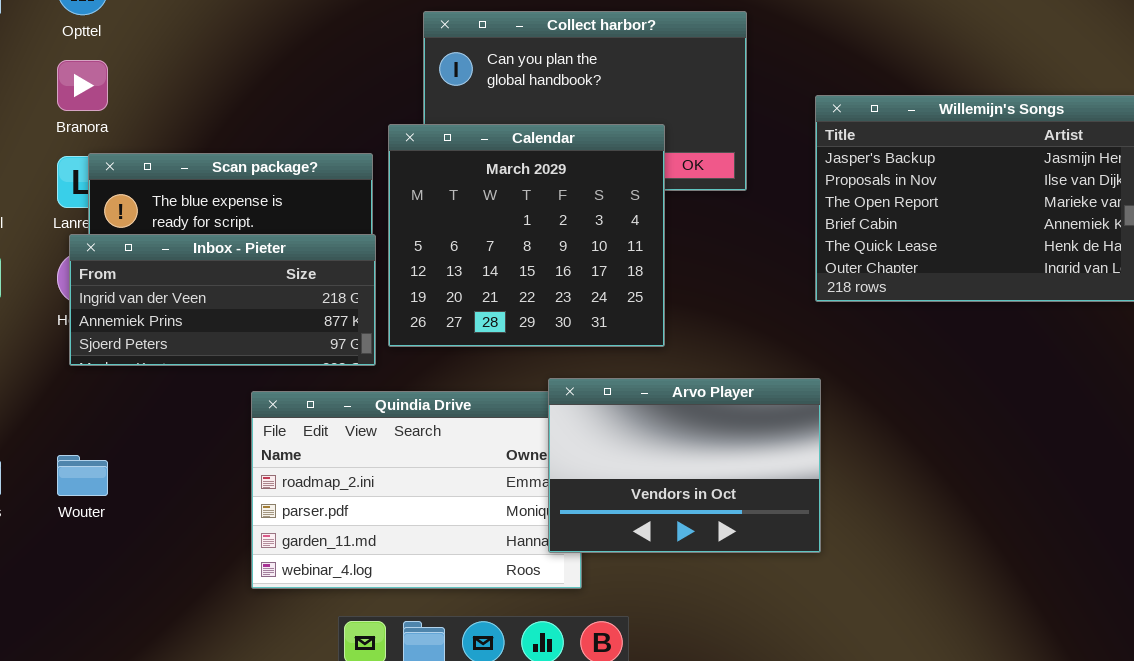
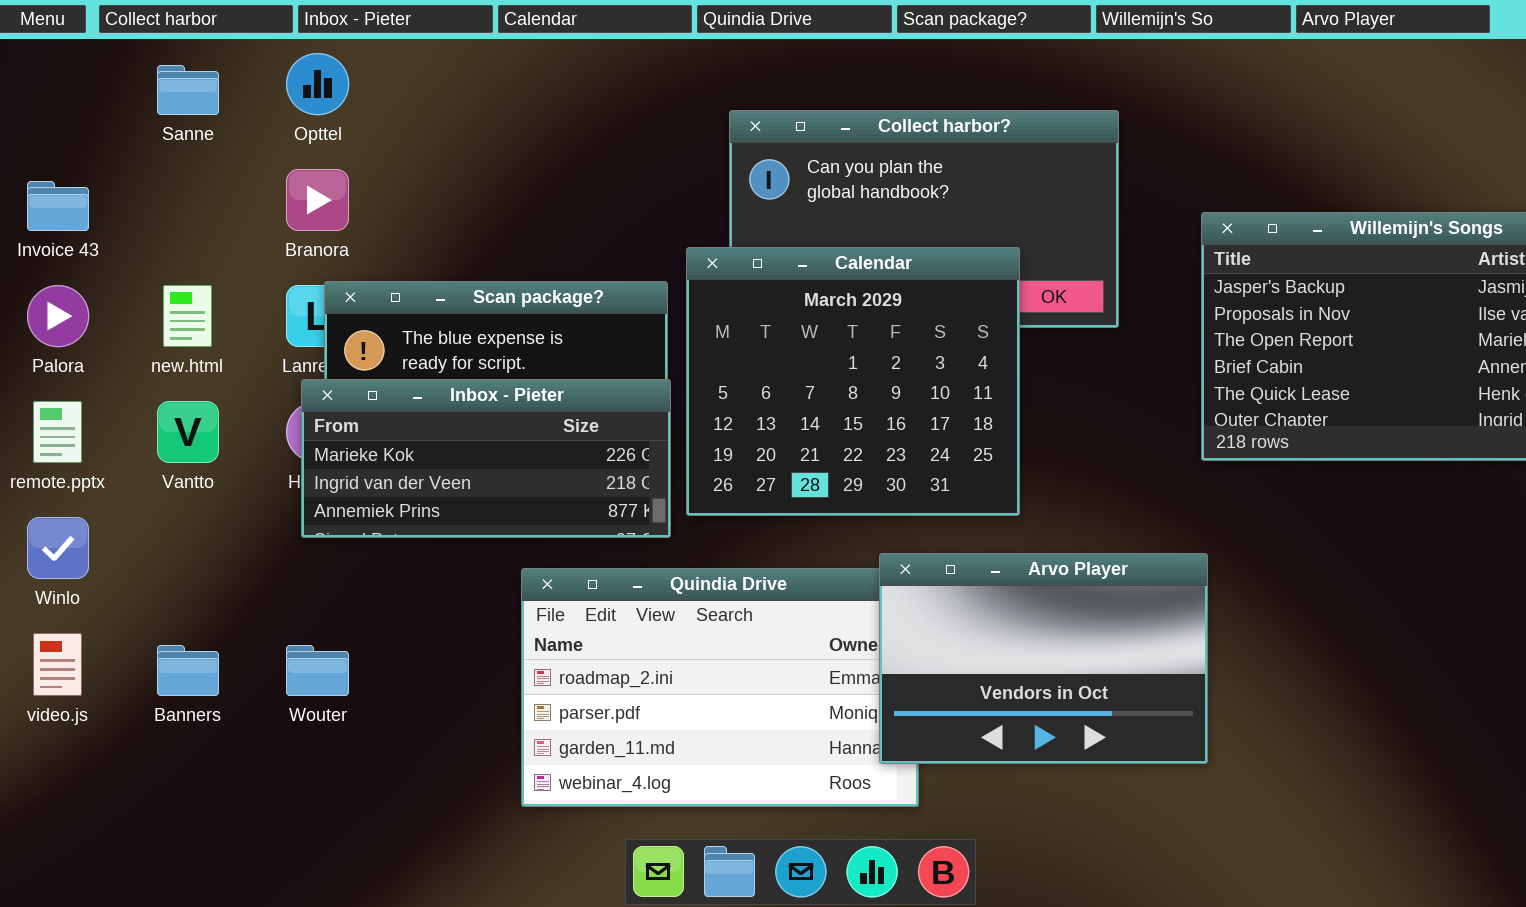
Inbox - Pieter: [69,234,376,366] -> [301,379,671,538], scrolled up 1 row

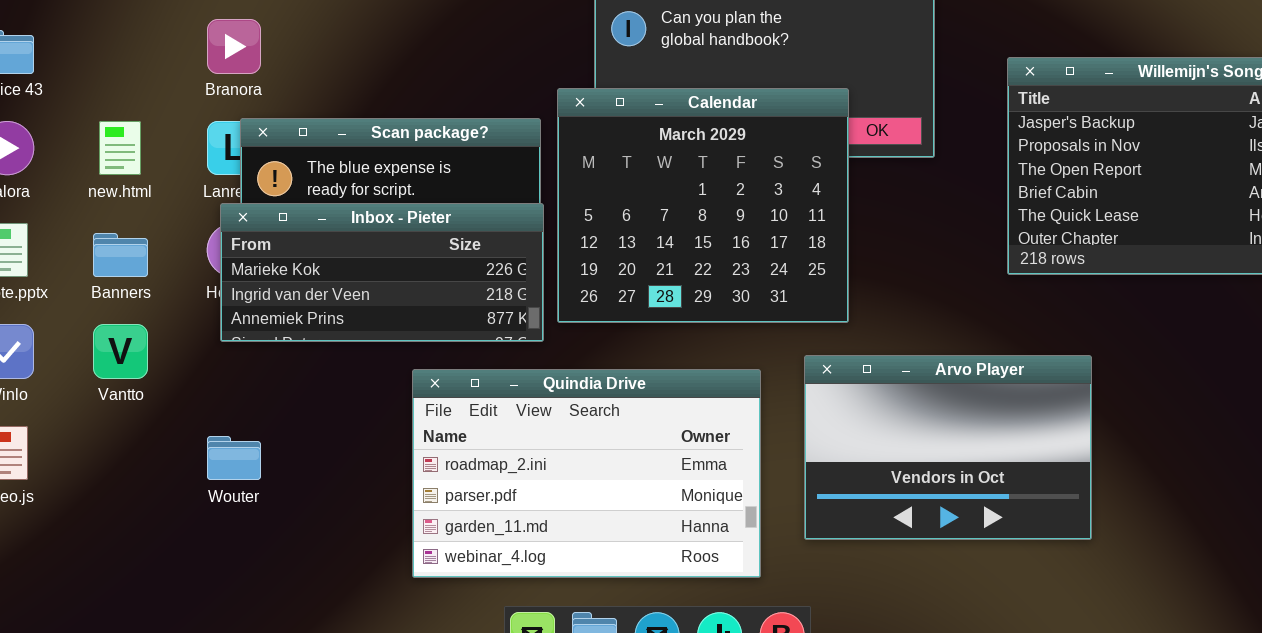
Vantto: [157,401,219,463] -> [93,324,148,379], moved
Arvo Player: [879,553,1208,764] -> [804,355,1092,540], moved
Banners: [157,645,219,696] -> [93,233,148,277], moved

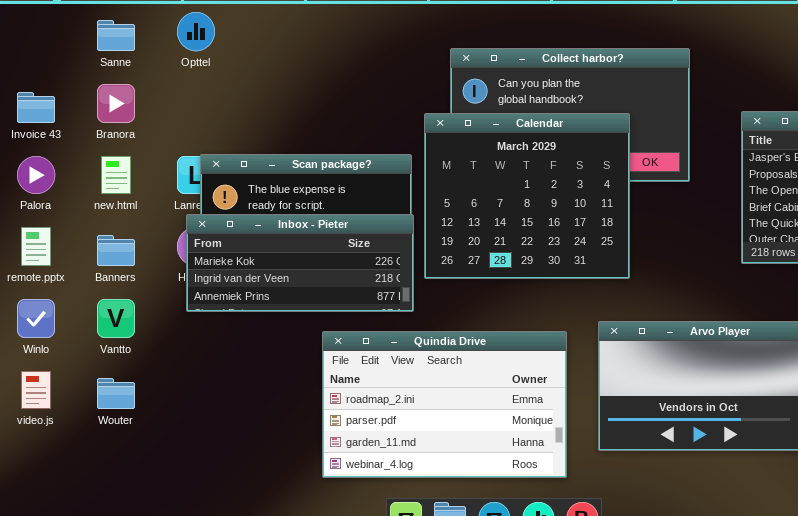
Branora: [207,19,261,74] -> [97,84,135,123], moved
Calendar: [557,88,849,323] -> [424,113,630,279], moved
Wouter: [207,436,261,480] -> [97,378,135,409], moved

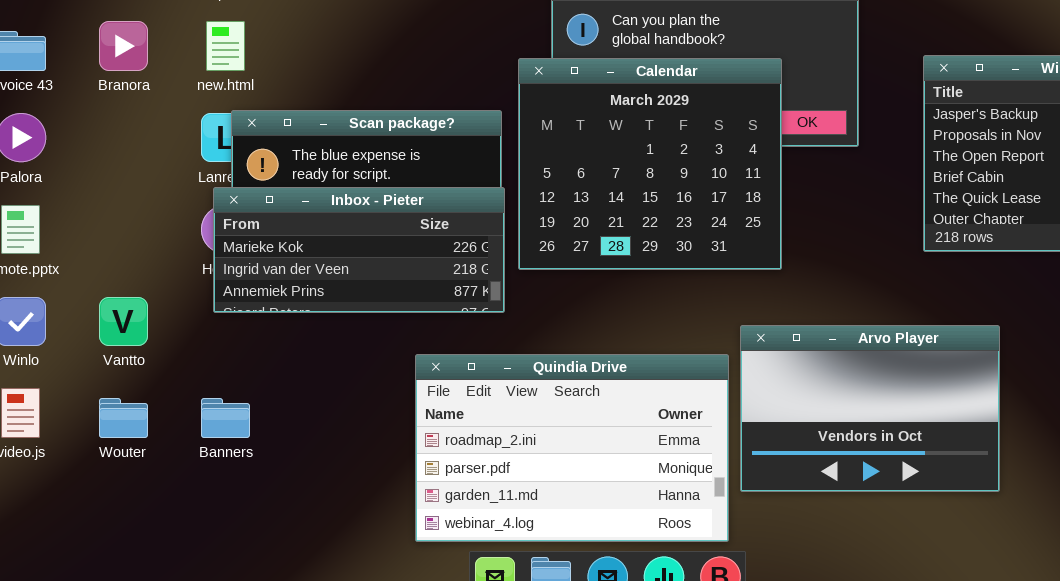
new.html: [101,156,131,194] -> [206,21,245,71], moved
Banners: [97,235,135,266] -> [201,398,250,438], moved
Quindia Drive: [322,331,567,478] -> [415,354,729,542], moved

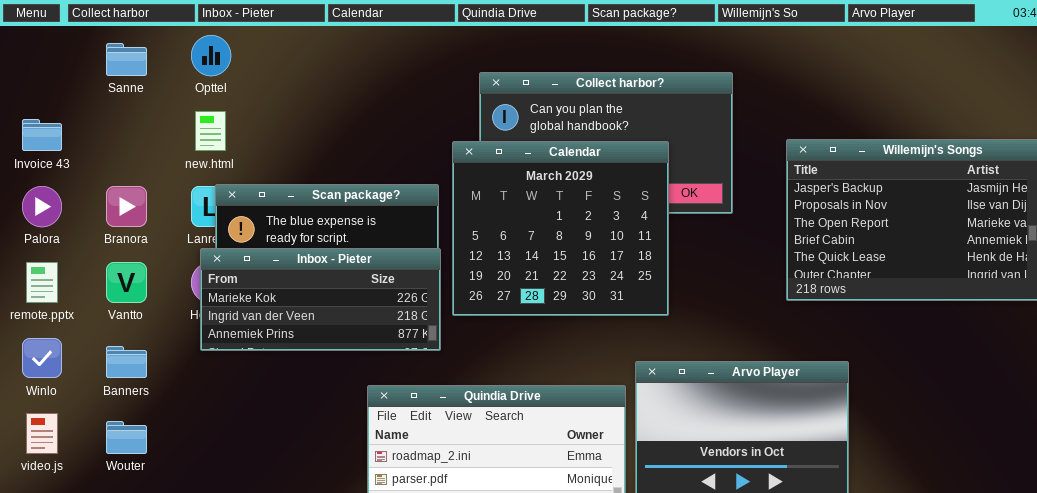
Branora: [99,21,148,71] -> [106,186,147,227], moved
Vantto: [99,297,148,346] -> [106,262,147,303], moved
Banners: [201,398,250,438] -> [106,346,147,378], moved

